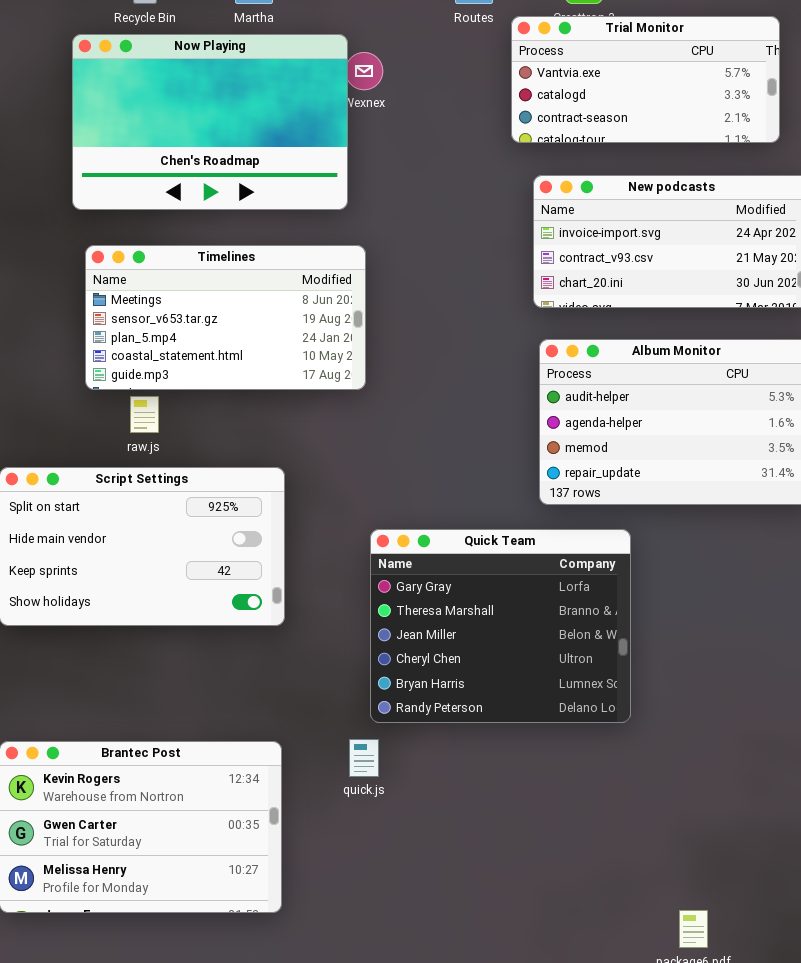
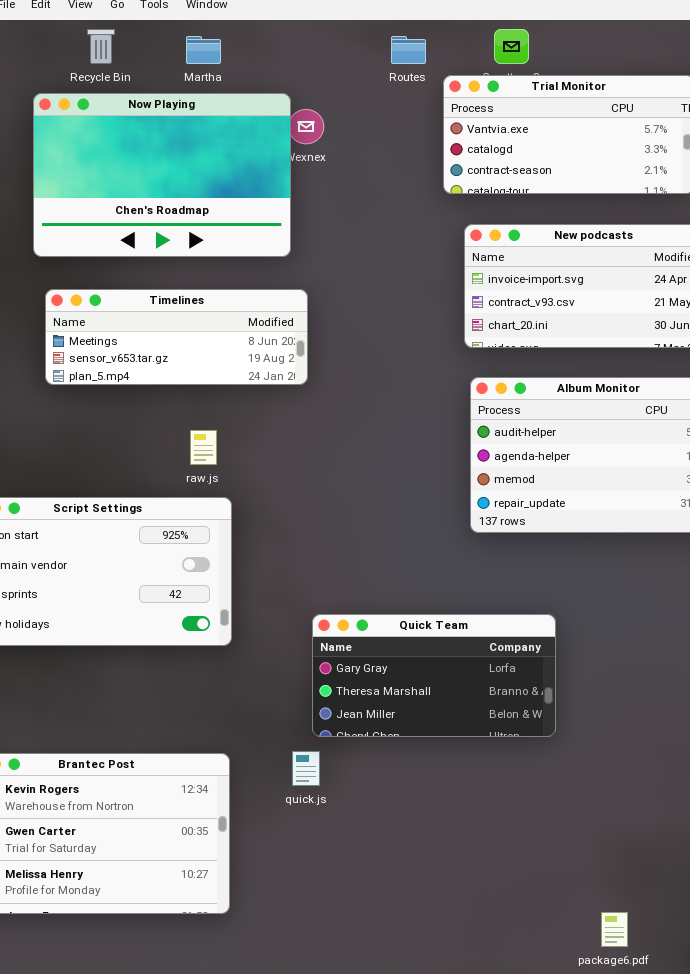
Timelines: [85,245,366,390] -> [45,289,308,385], resized
raw.js: [130,396,159,433] -> [190,430,217,465], moved
Quick Team: [370,529,631,723] -> [312,614,556,737], resized

